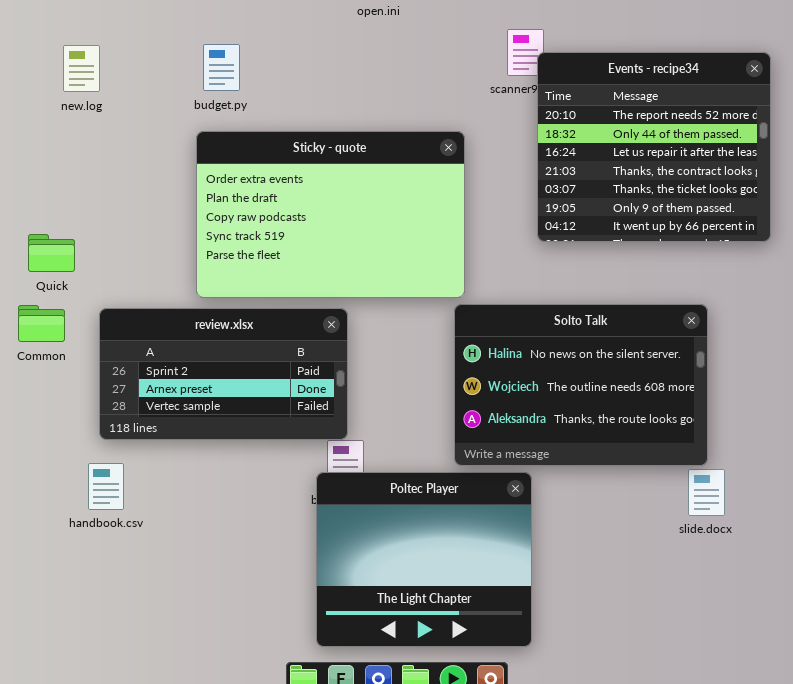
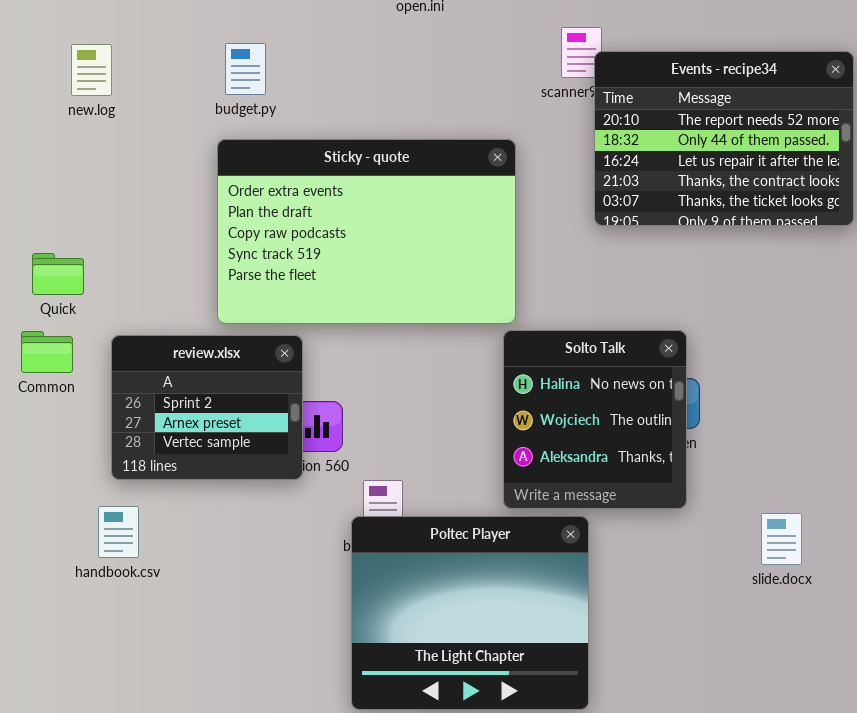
Events - recipe34: [537,52,771,242] -> [594,51,854,226], resized
Solto Talk: [454,304,708,466] -> [503,330,687,509], resized
review.xlsx: [99,308,348,440] -> [111,335,303,480], resized

